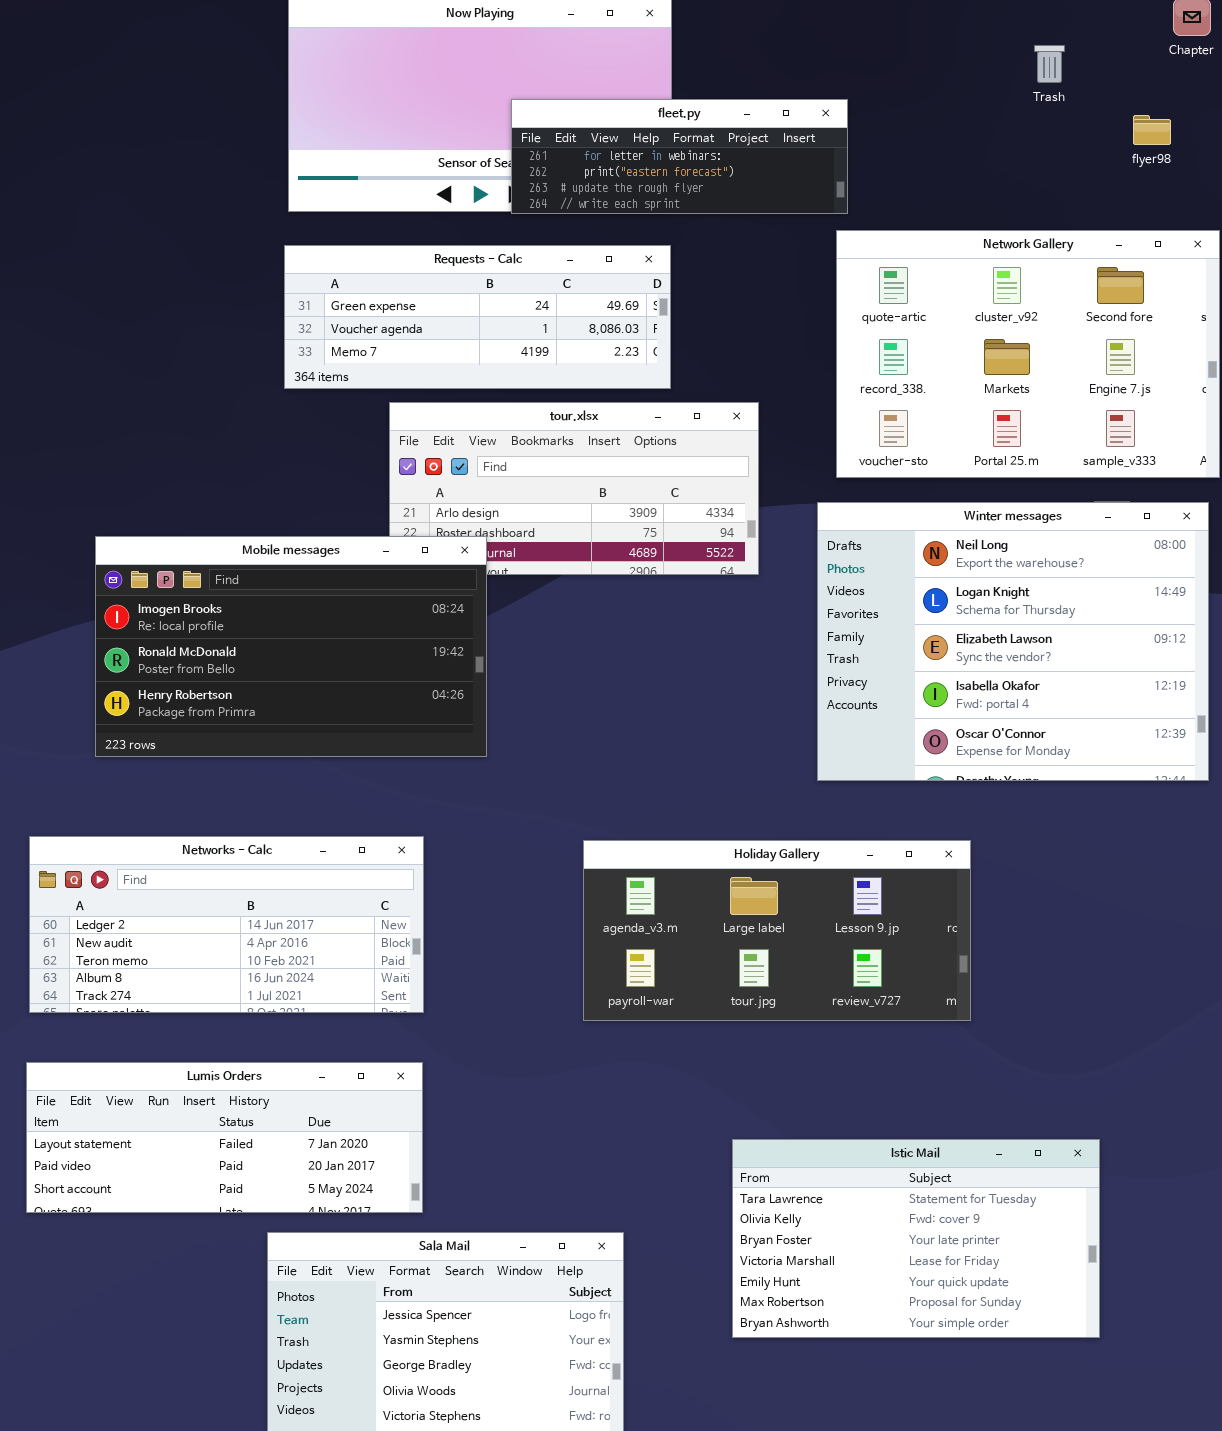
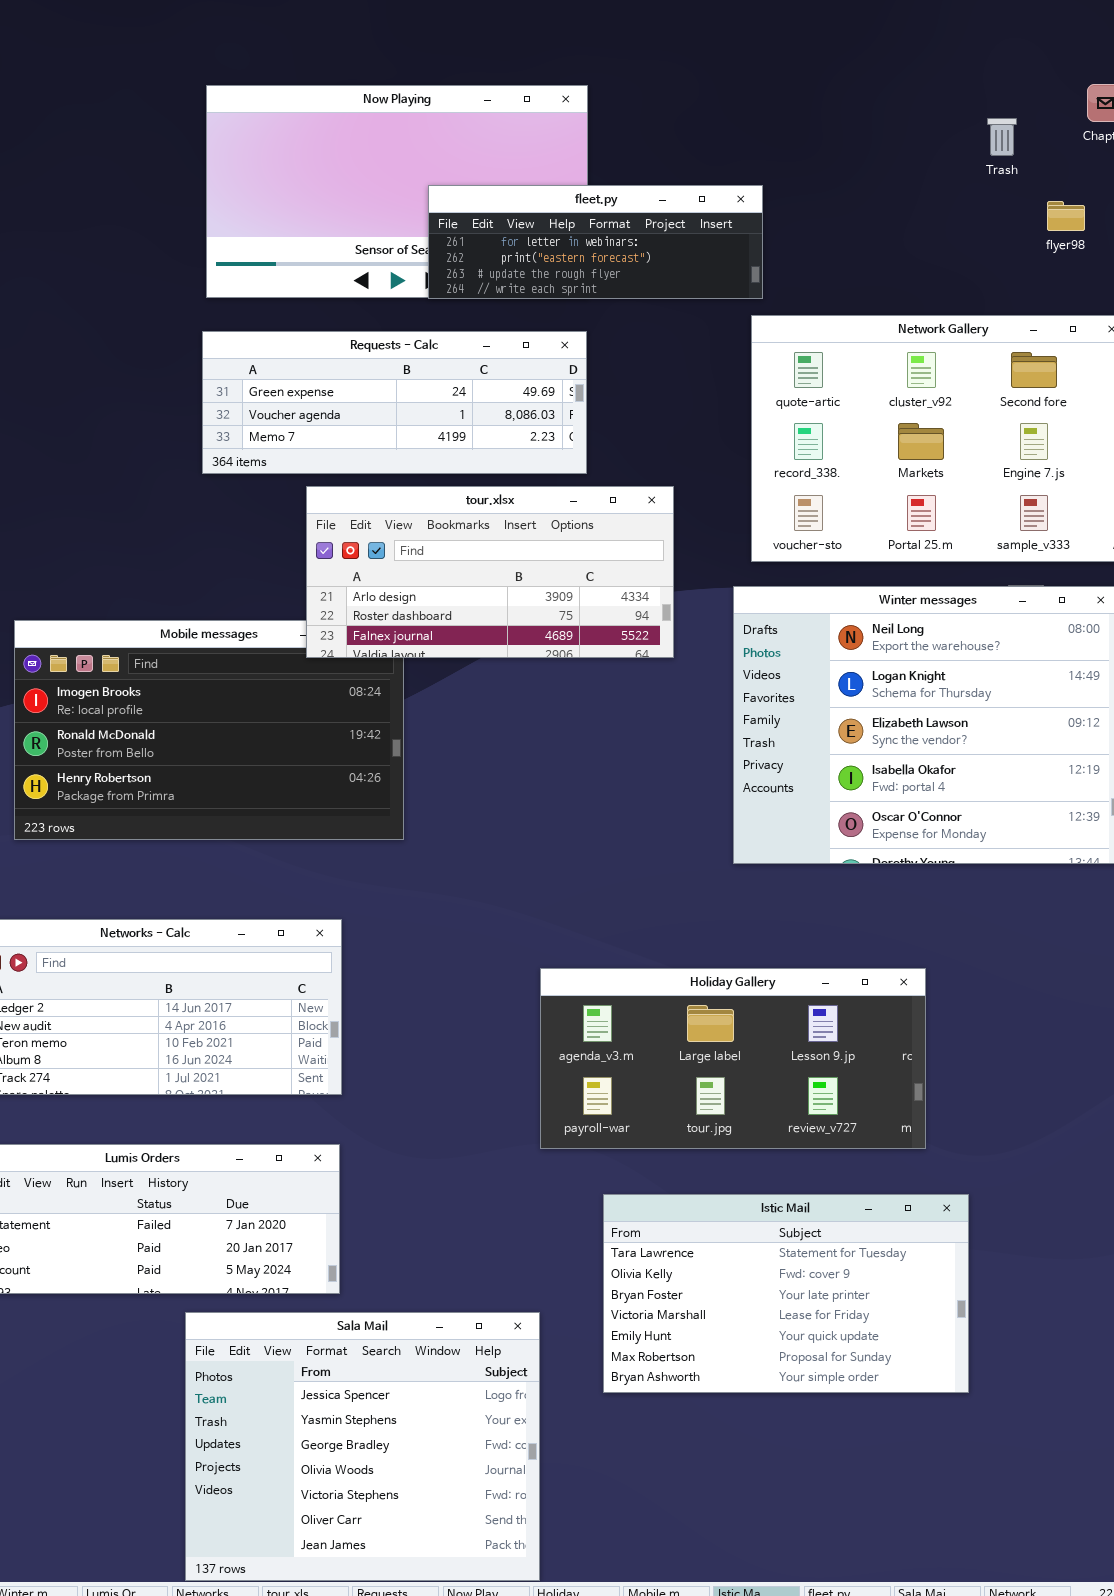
Trash: [1034,45,1065,83] -> [987,118,1017,156], moved
tour.xlsx: [389,402,759,575] -> [306,486,674,658], raised
Holiday Gallery: [583,840,971,1021] -> [540,968,926,1149], moved
Istic Mail: [732,1139,1100,1338] -> [603,1194,969,1393], moved

